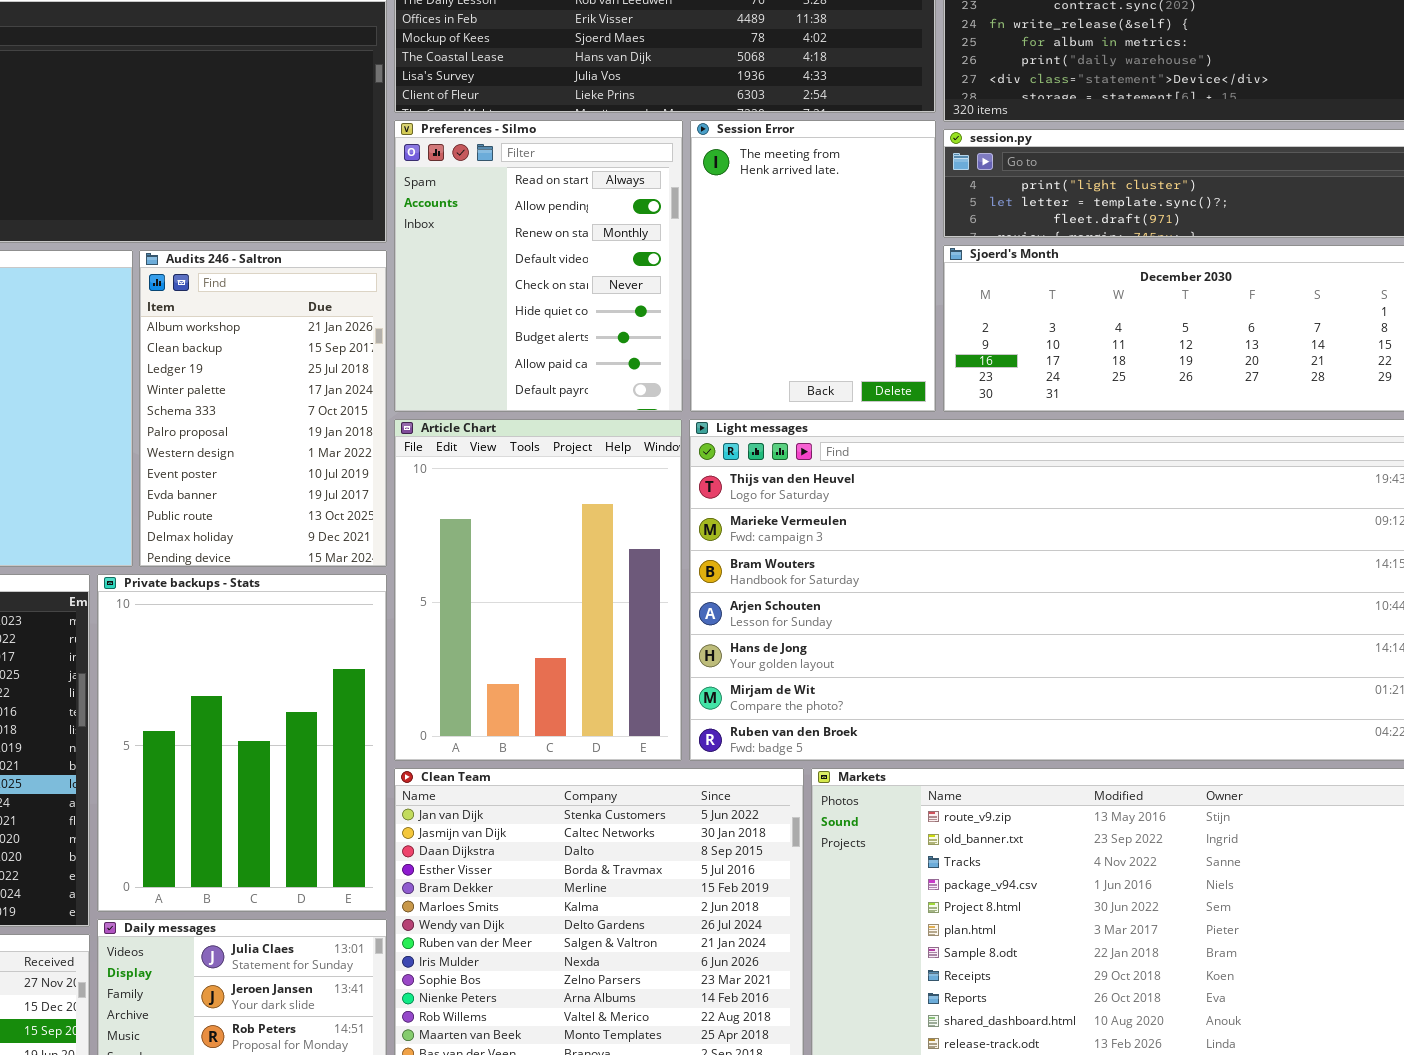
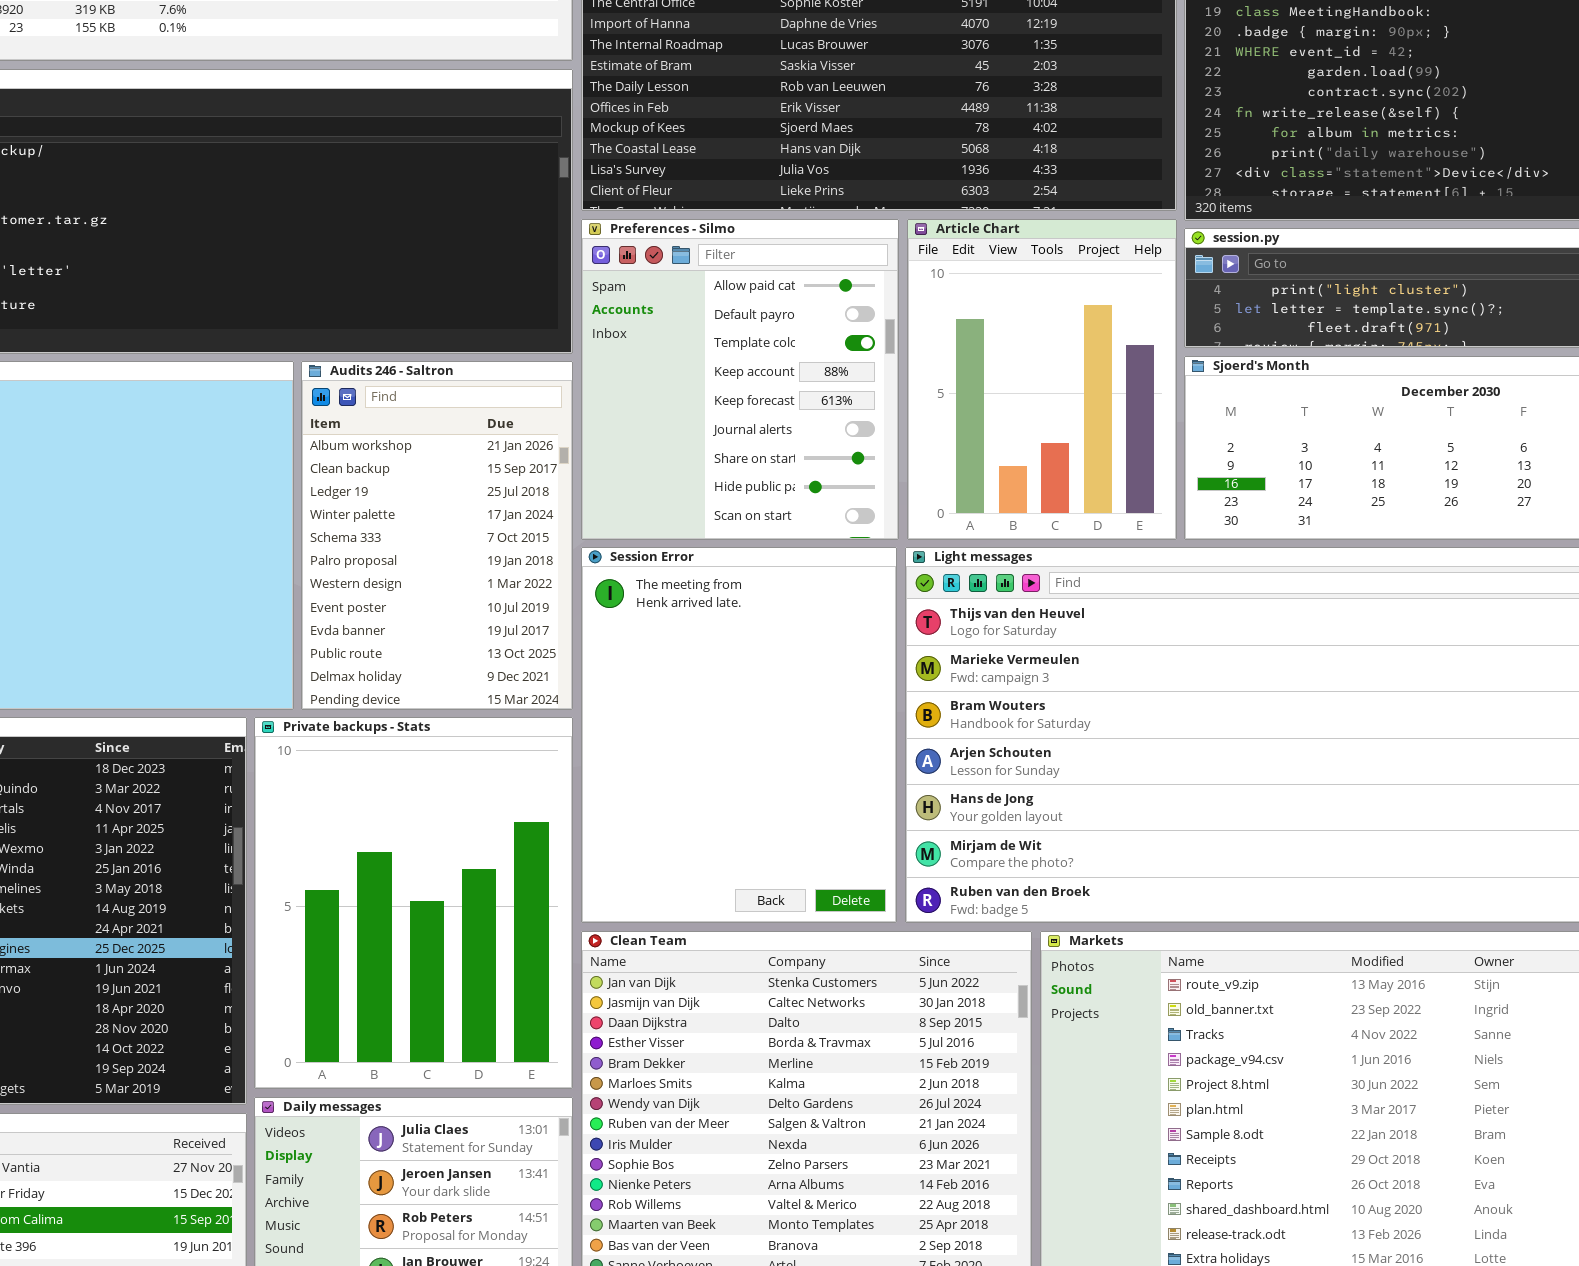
Preferences - Silmo: [394,120,683,412] -> [581,219,899,540], scrolled down 7 rows
Session Error: [690,120,936,412] -> [581,547,897,923], moved, resized
Article Chart: [394,419,682,761] -> [907,219,1177,540], moved, resized

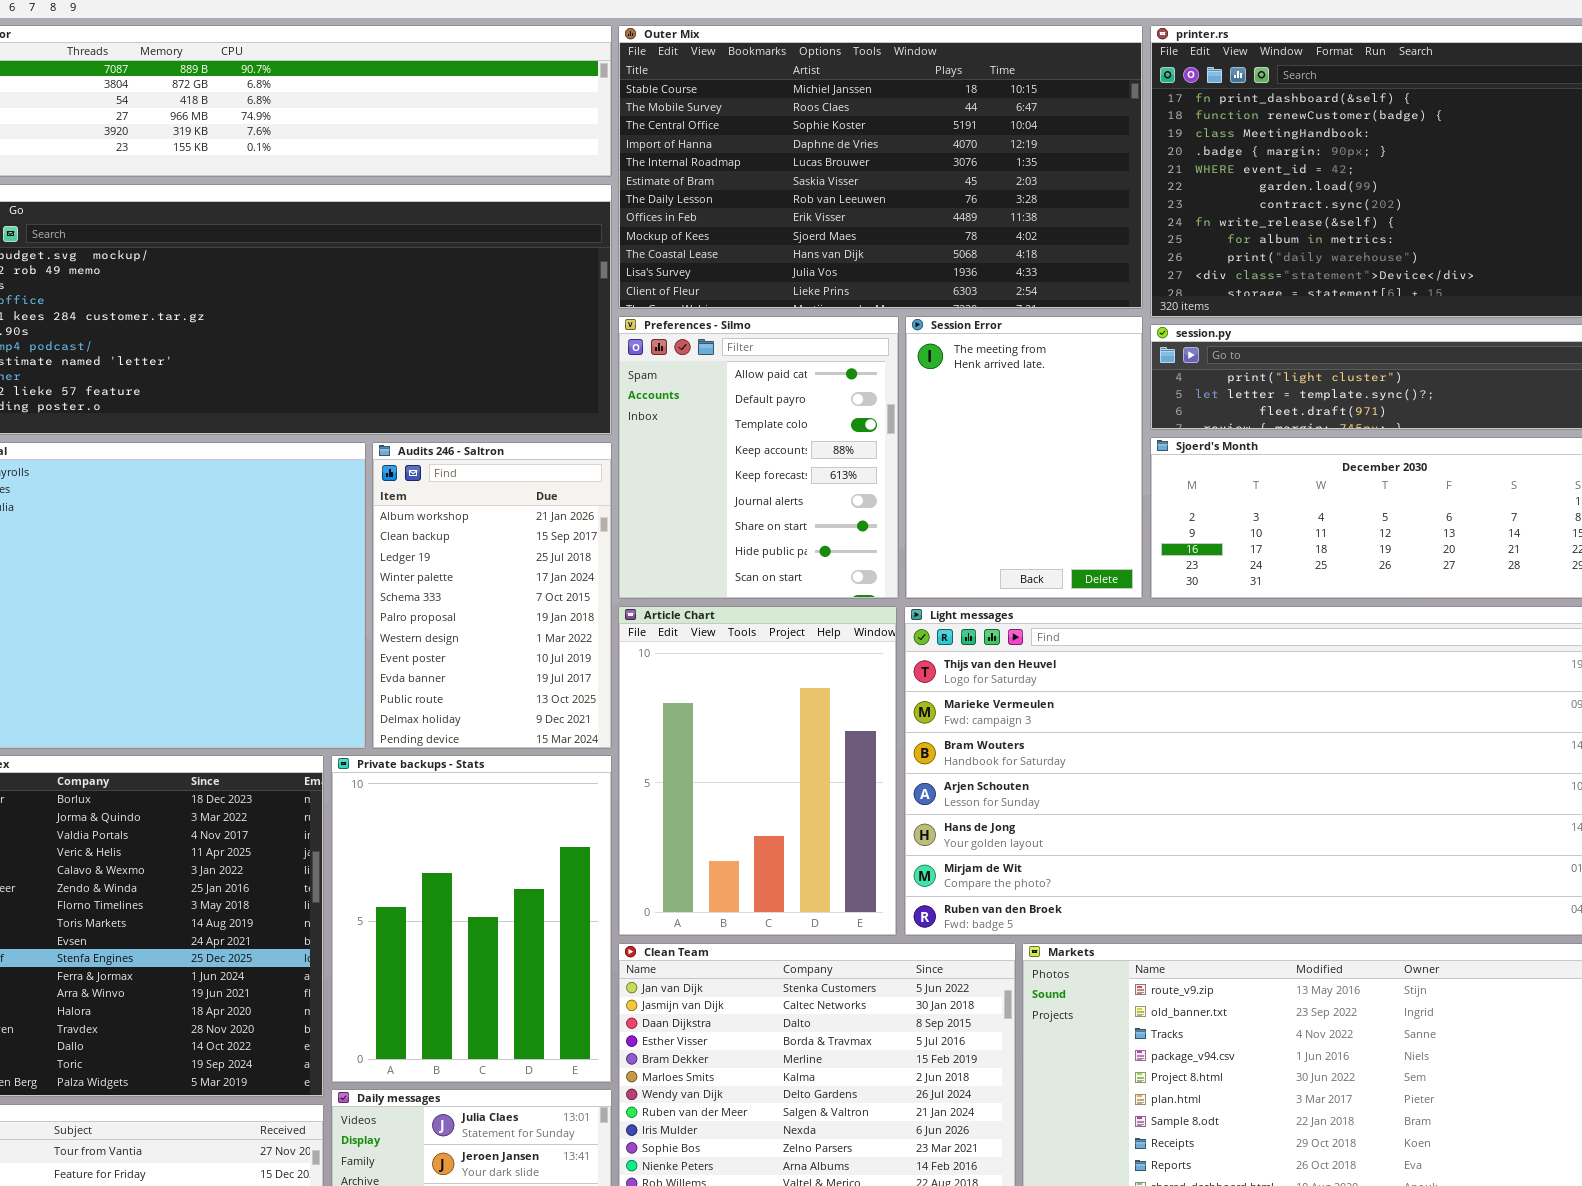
Article Chart: [907,219,1177,540] -> [618,606,897,936], moved, resized
Session Error: [581,547,897,923] -> [905,316,1143,599], moved, resized

